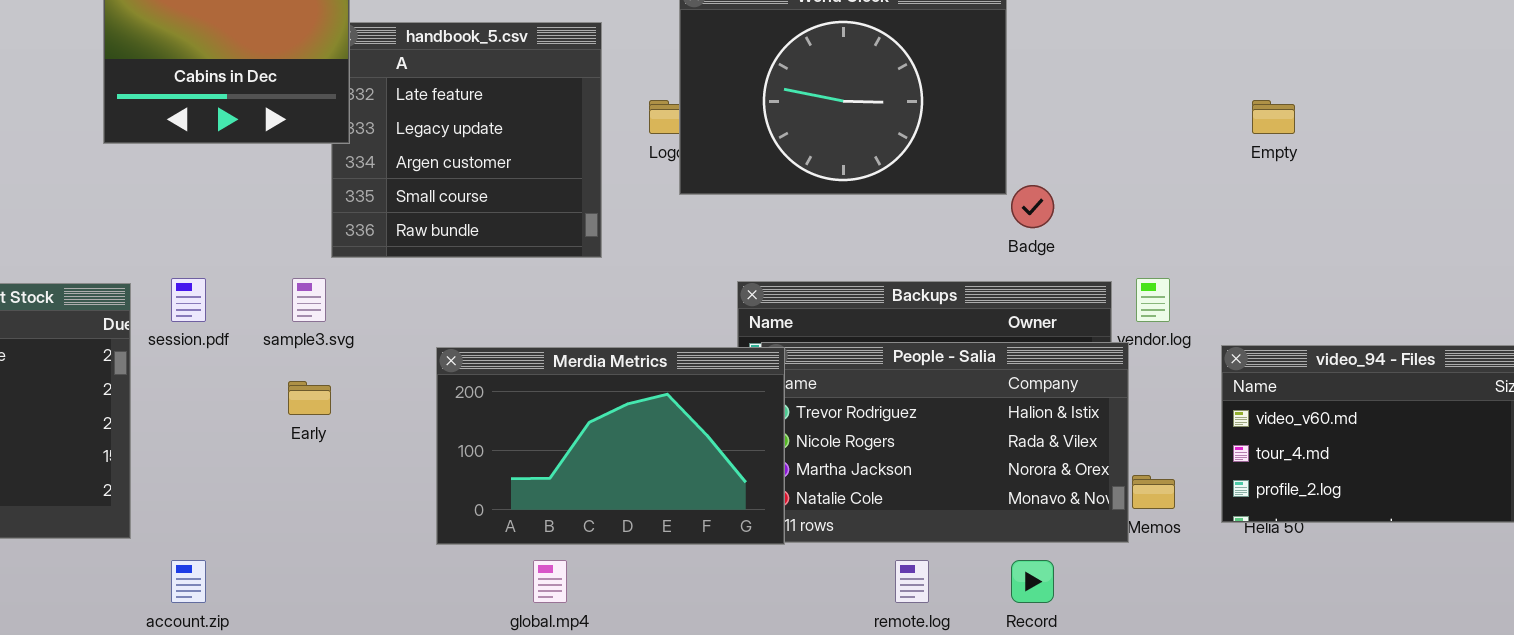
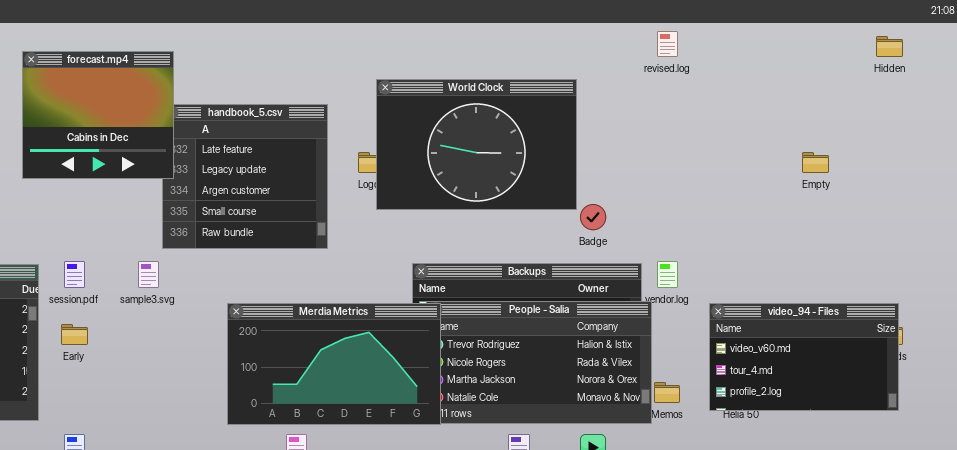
Empty: [1252,100,1295,134] -> [802,152,829,173], moved
Early: [288,381,331,415] -> [61,324,88,345], moved

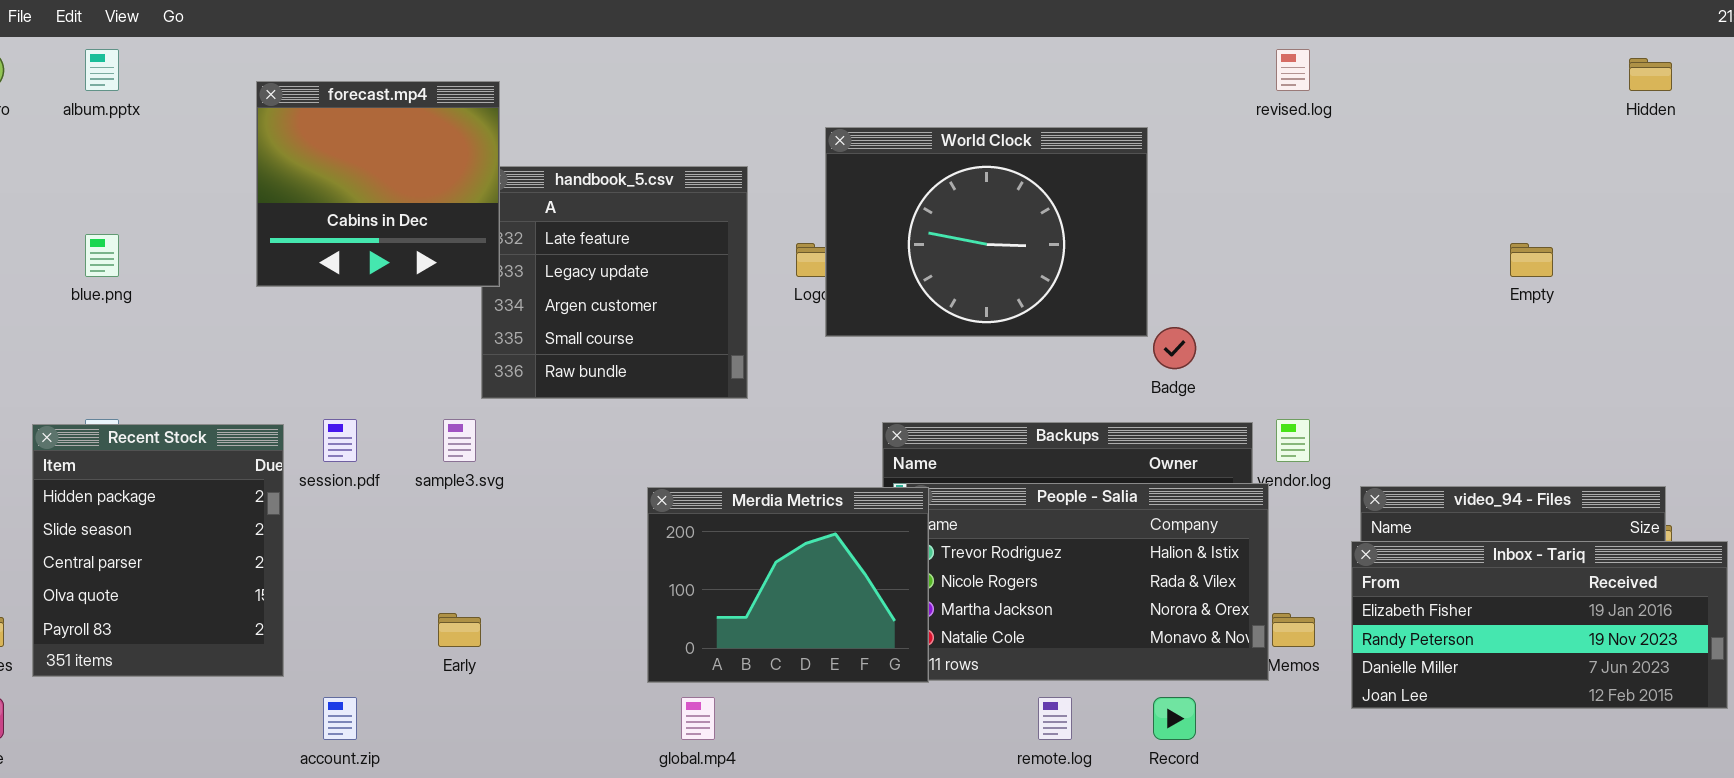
Merdia Metrics: [227,303,441,425] -> [647,487,929,683], resized
Early: [61,324,88,345] -> [438,613,481,647], moved
Inbox - Tariq: none -> [1351,541,1728,709], opened

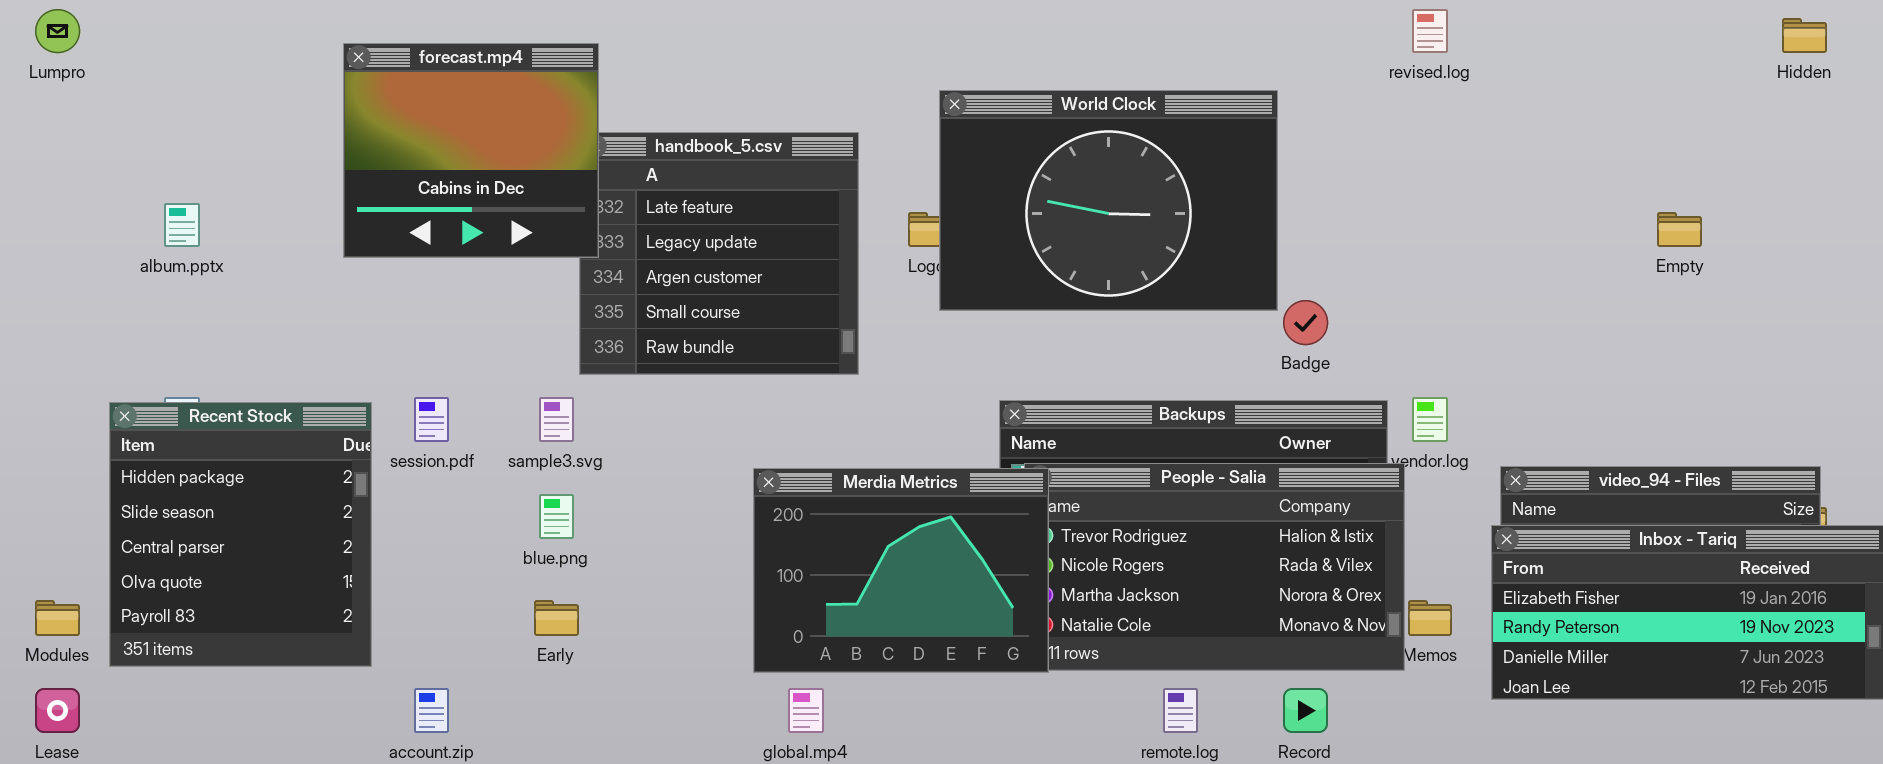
album.pptx: [85,49,119,91] -> [164,203,200,247], moved
blue.png: [85,234,119,277] -> [539,494,574,539], moved

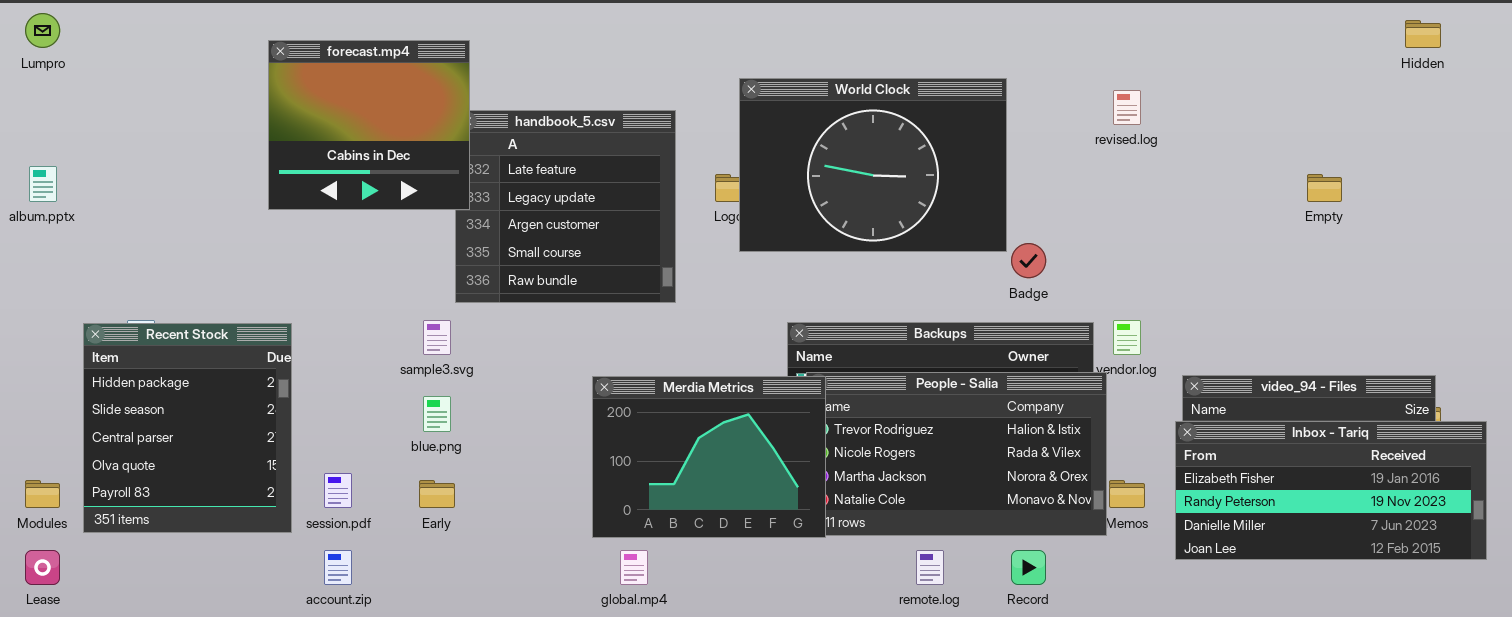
revised.log: [1412,9,1448,53] -> [1113,90,1141,125], moved
album.pptx: [164,203,200,247] -> [29,166,57,202], moved
session.pdf: [414,397,449,442] -> [324,473,352,508], moved

